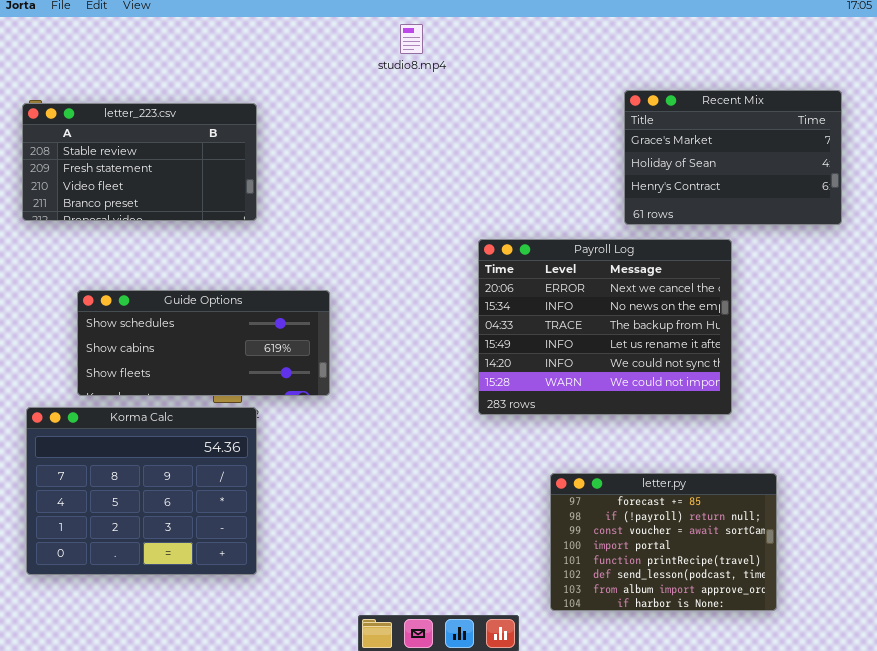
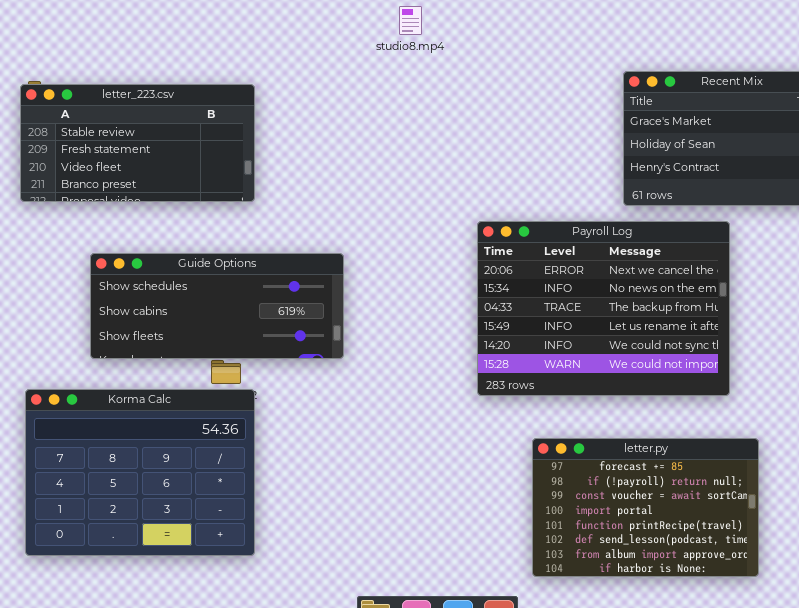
Guide Options: [77,290,330,396] -> [90,253,344,359], moved
letter.py: [550,473,777,611] -> [532,438,759,577], moved

